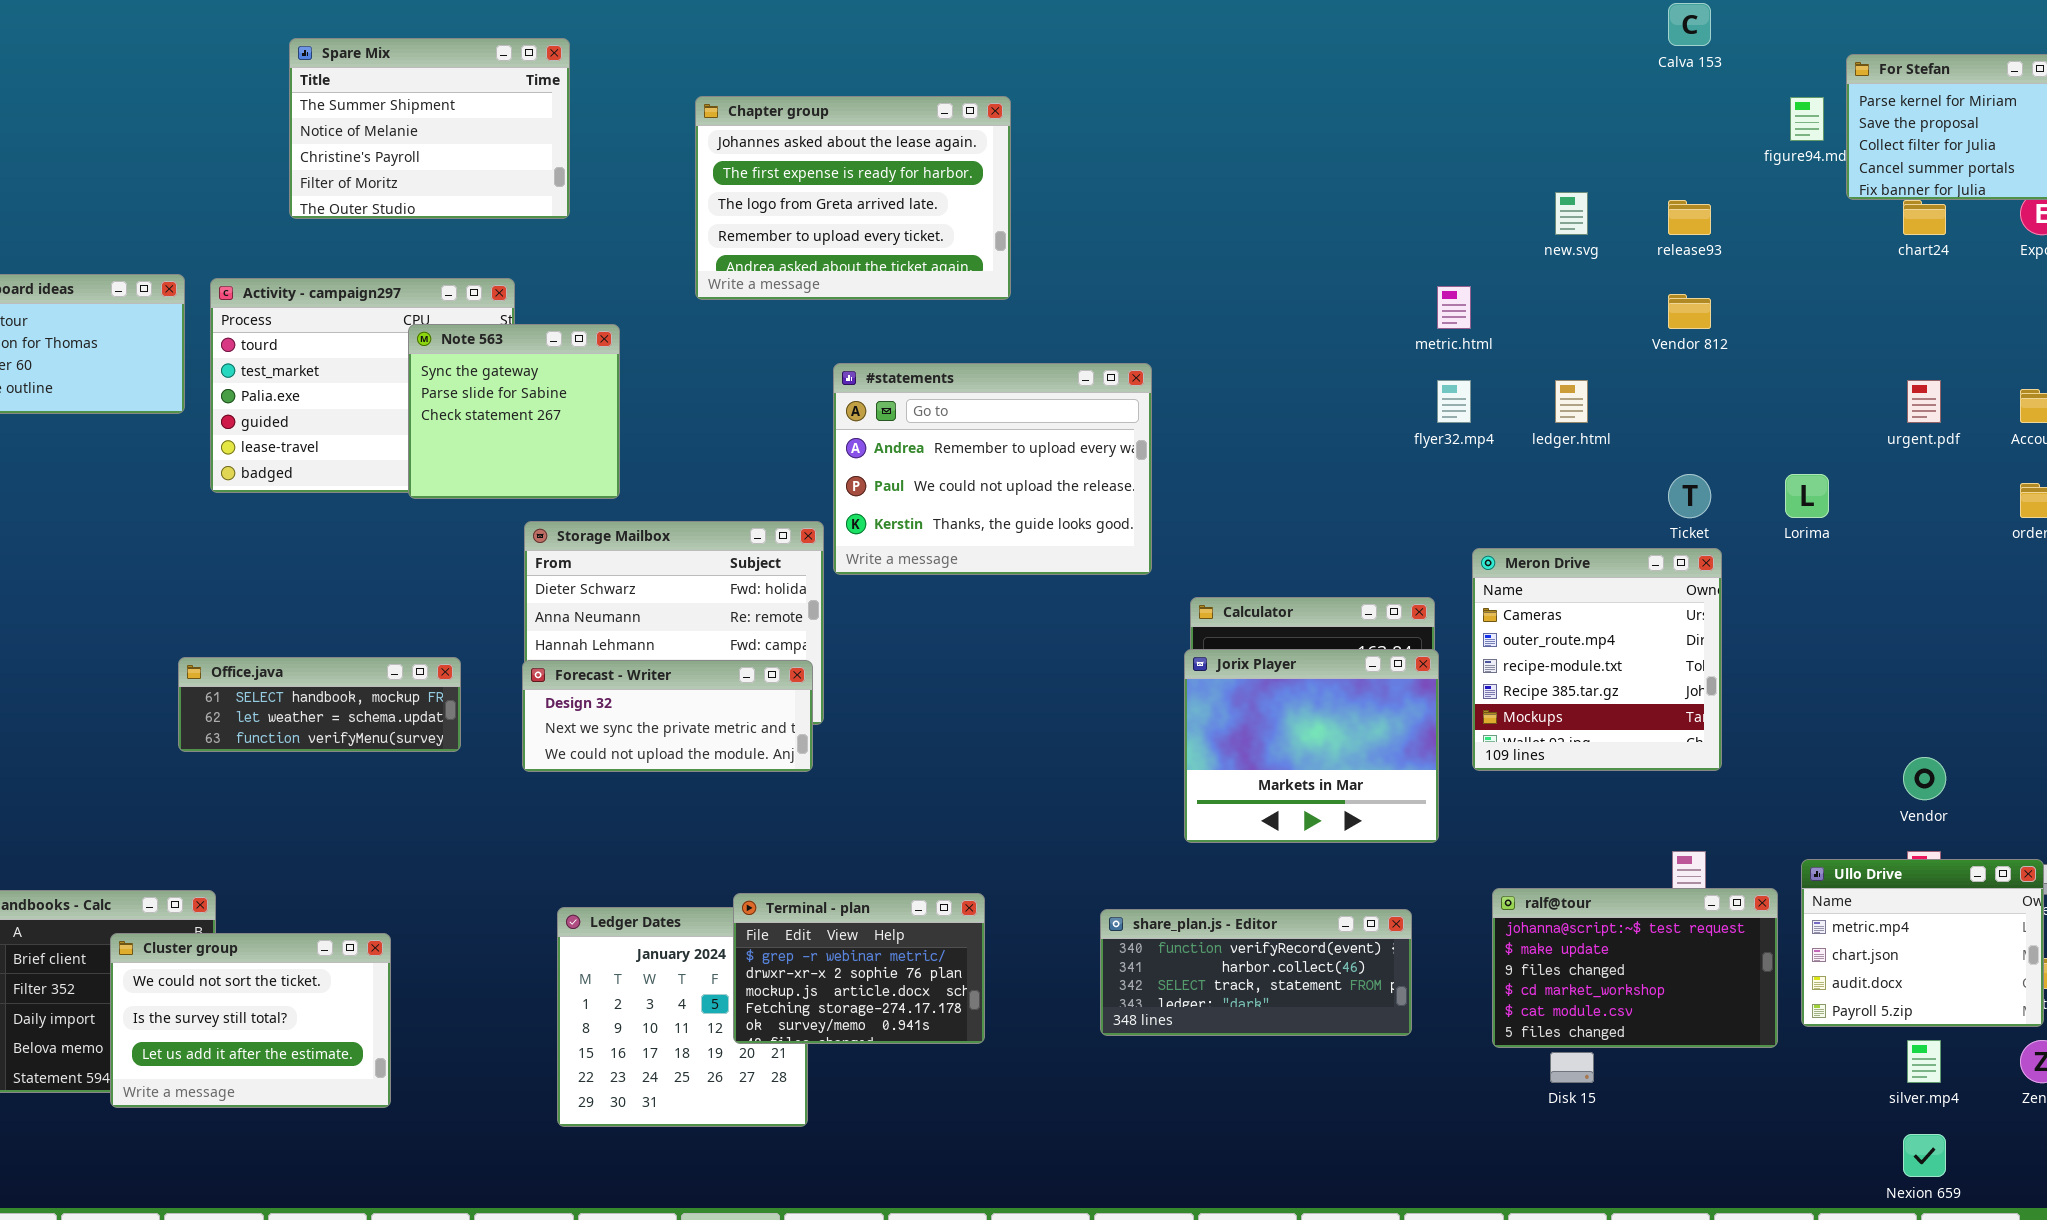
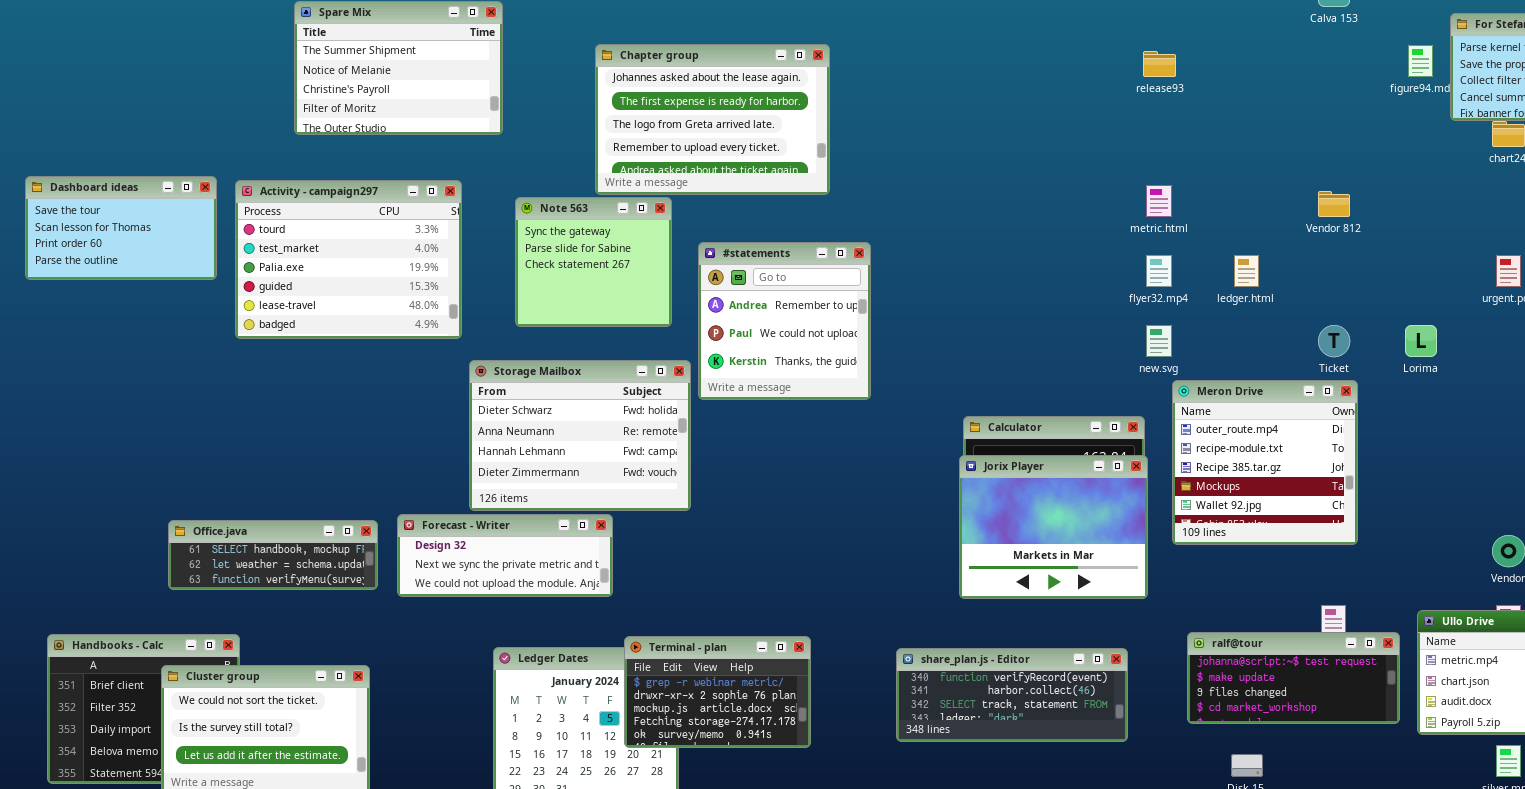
new.svg: [1555,192,1588,235] -> [1146,325,1172,357], moved
release93: [1668,200,1711,235] -> [1143,51,1176,77], moved
Note 563: [408,324,620,499] -> [515,197,672,327], moved
#statements: [833,363,1152,575] -> [698,242,871,400], resized
Meron Drive: [1472,548,1722,771] -> [1172,380,1358,545], scrolled down 1 row
Office.java: [178,657,461,752] -> [168,520,378,590], moved
Forecast - Writer: [522,660,813,772] -> [397,514,613,597], moved
ralf@tour: [1492,888,1778,1048] -> [1187,632,1400,724], resized

